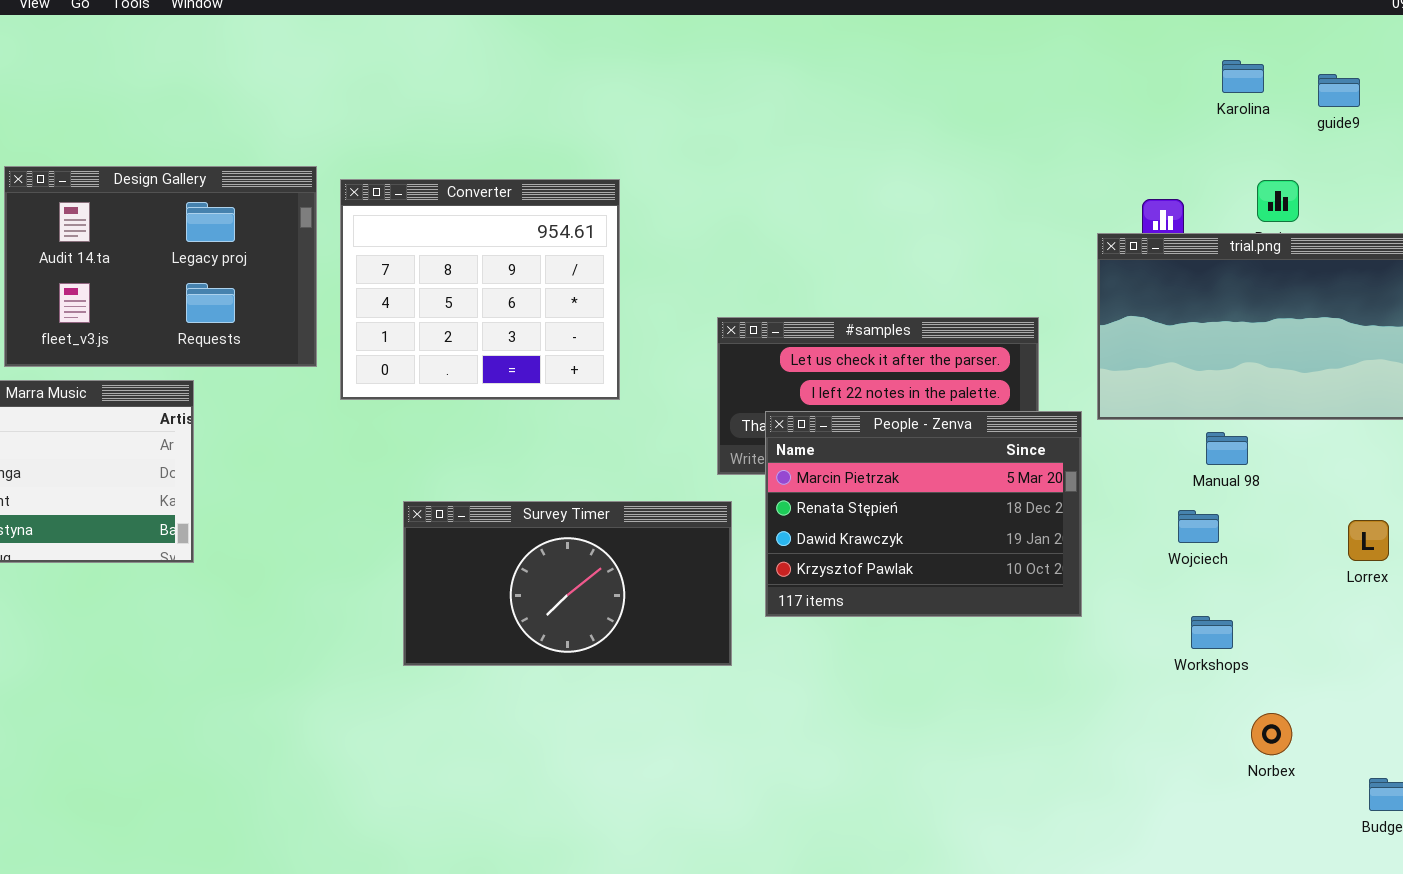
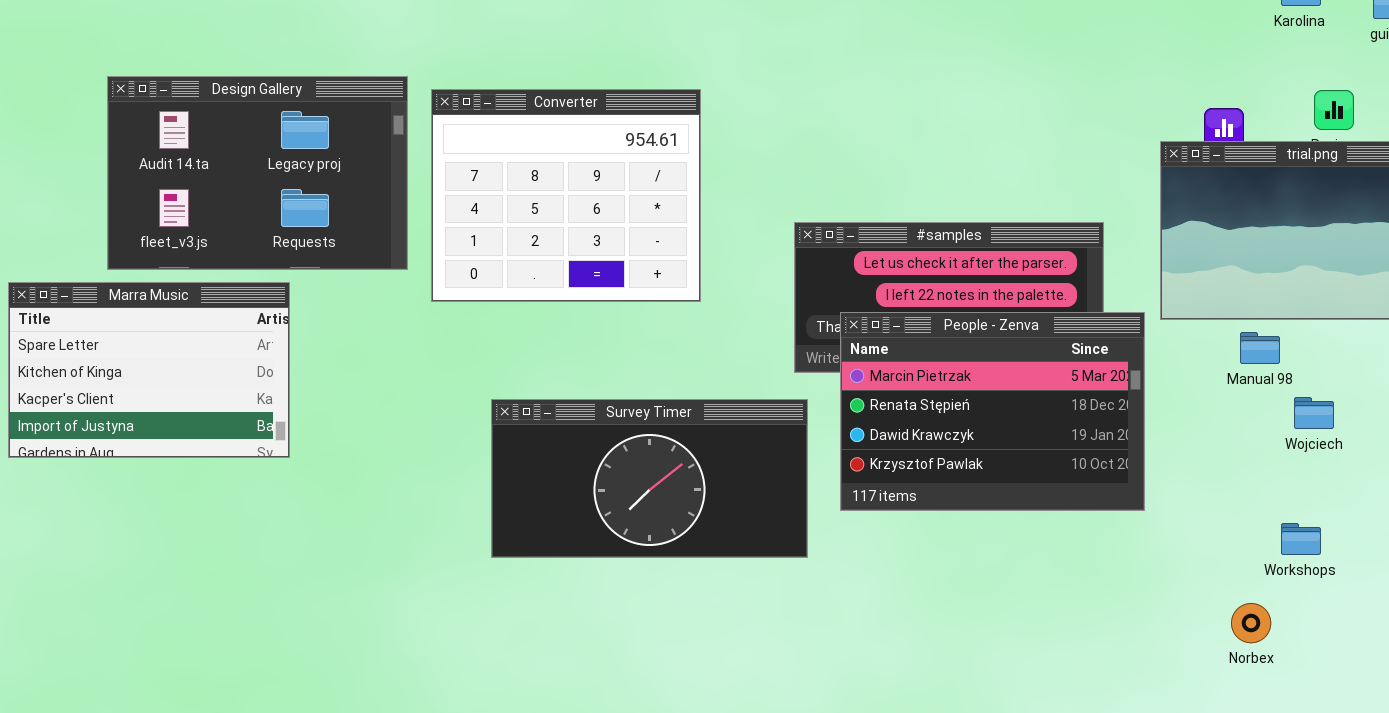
Manual 98: [1206,432,1248,465] -> [1240,332,1280,364], moved
Wojciech: [1178,510,1219,543] -> [1294,397,1334,429], moved
Workshops: [1191,616,1233,649] -> [1281,523,1321,555], moved
Norbex: [1251,713,1292,755] -> [1231,603,1271,643], moved

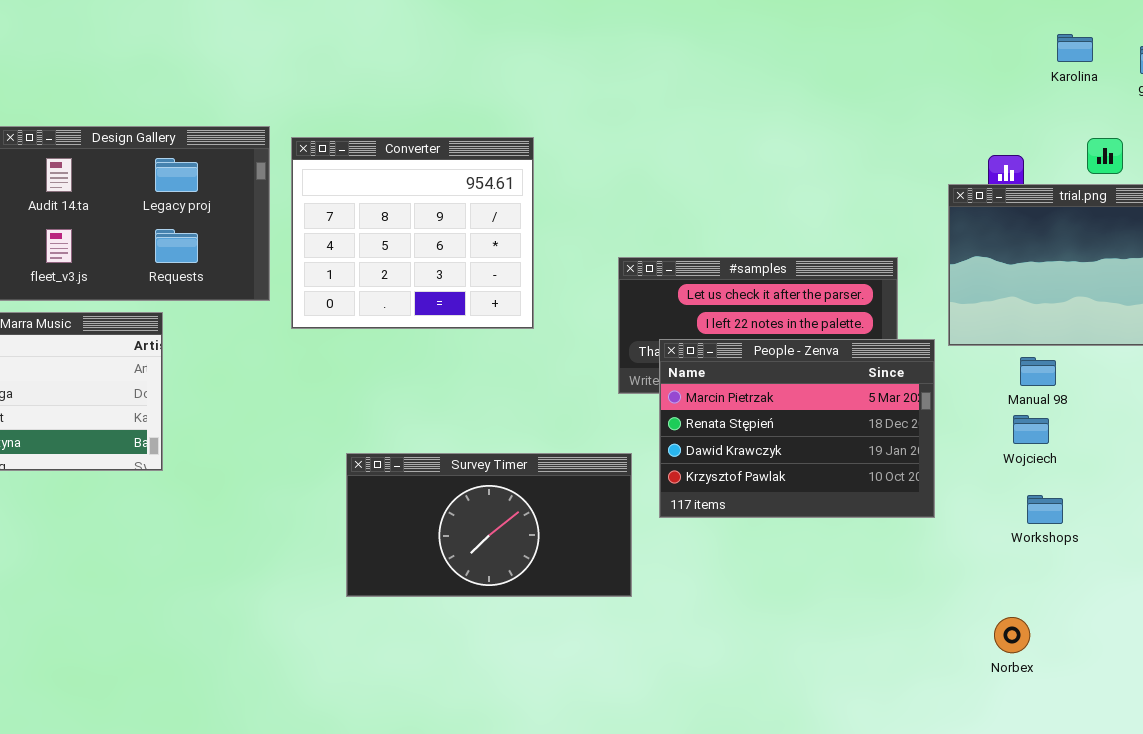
Wojciech: [1294,397,1334,429] -> [1013,415,1049,444], moved
Survey Timer: [491,399,808,558] -> [346,453,632,597], moved
Workshops: [1281,523,1321,555] -> [1027,495,1063,524], moved
Norbex: [1231,603,1271,643] -> [994,617,1030,653], moved

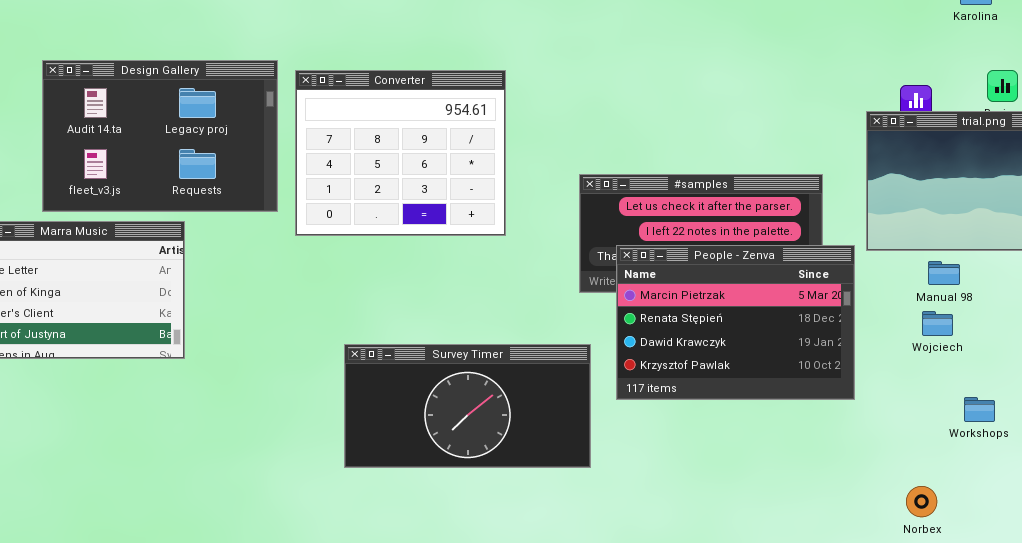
Workshops: [1027,495,1063,524] -> [964,397,995,422], moved

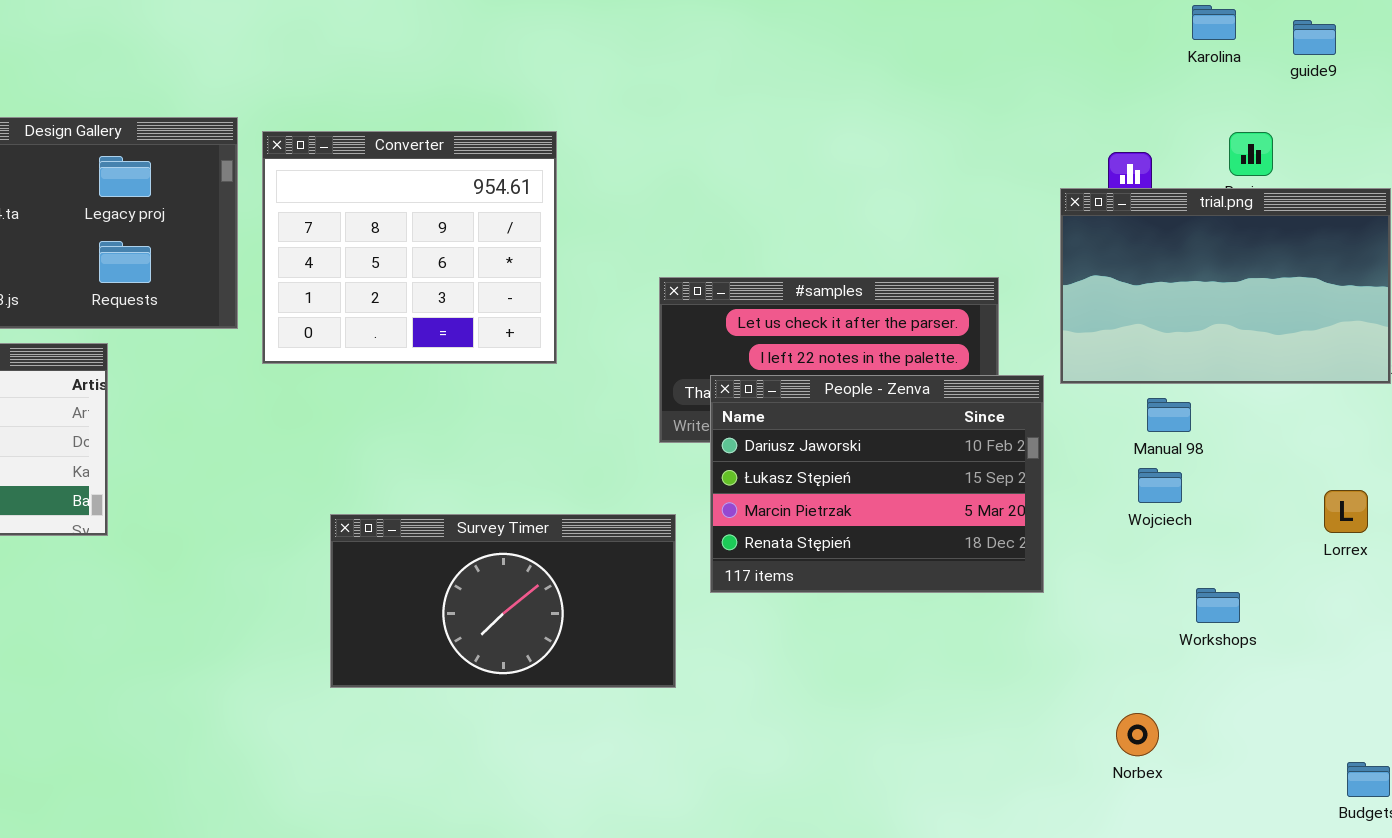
People - Zenva: [616,245,855,400] -> [710,375,1044,593], scrolled up 2 rows

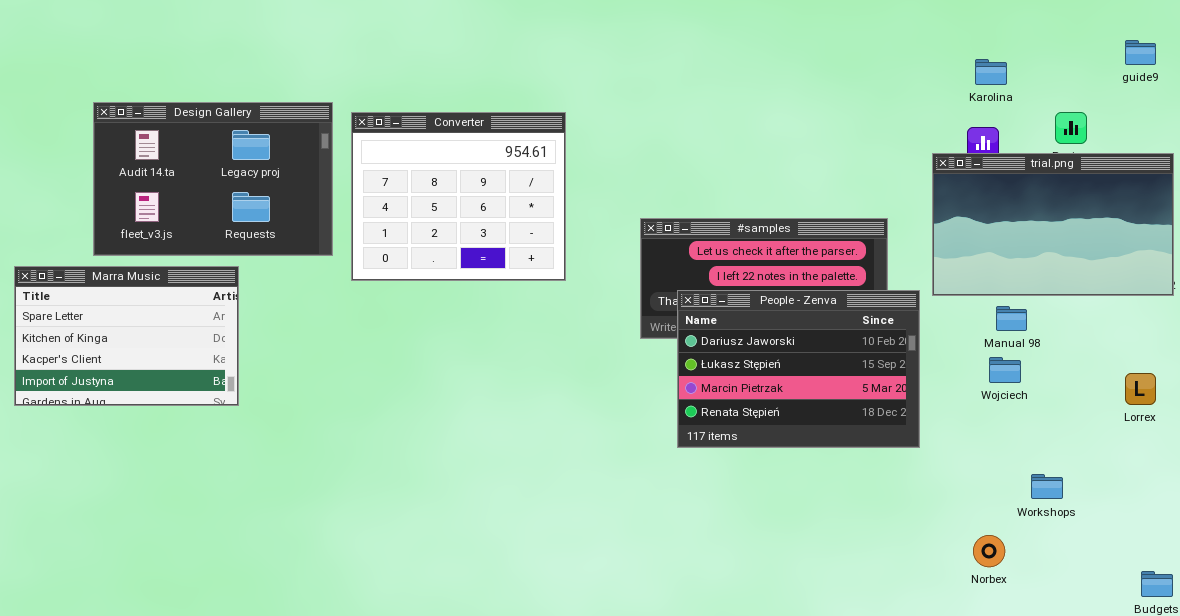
Karolina: [1192,5,1236,40] -> [975,59,1007,85], moved
guide9: [1293,20,1336,55] -> [1125,40,1156,65], moved
Survey Timer: [330,514,676,688] -> none, closed
Workshops: [1196,588,1240,623] -> [1031,474,1063,499], moved

